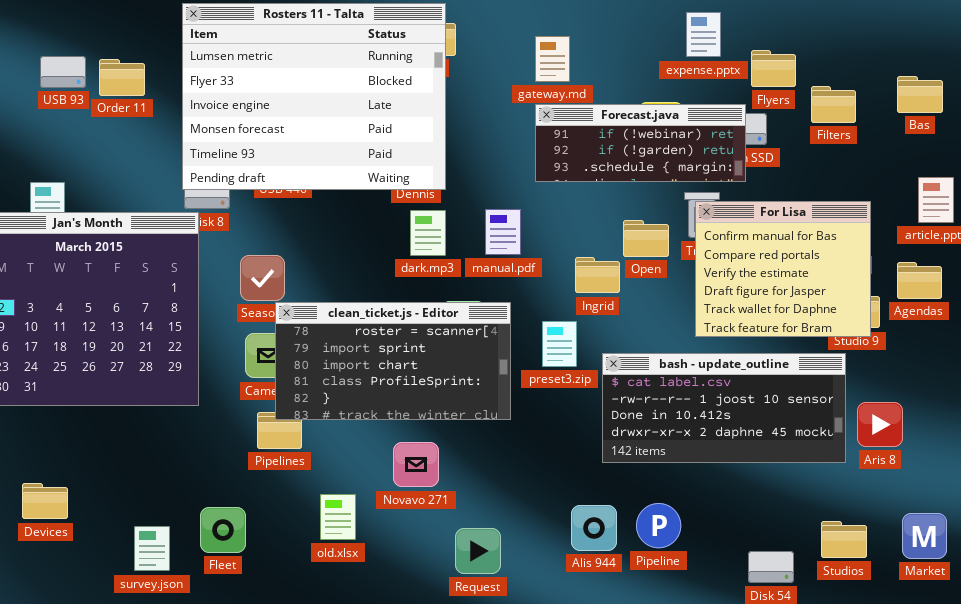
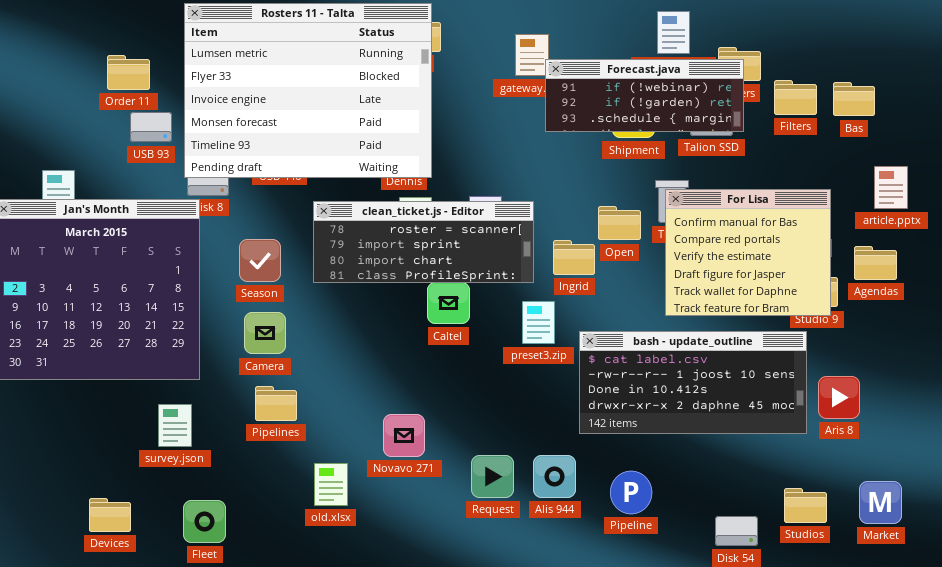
USB 93: [40,56,86,88] -> [130,112,172,142], moved
Bas: [897,76,943,113] -> [833,82,875,116], moved
Forecast.java: [535,104,746,182] -> [545,59,744,132], moved
clean_ticket.js - Editor: [275,302,511,420] -> [313,201,534,283], moved, resized
Devices: [22,483,68,519] -> [89,498,131,532], moved
Alis 944: [571,505,617,551] -> [533,455,576,498], moved
Fleet: [200,507,246,553] -> [183,500,226,543], moved
survey.json: [134,526,170,571] -> [158,404,192,447], moved
Request: [455,528,501,574] -> [471,455,514,498], moved

